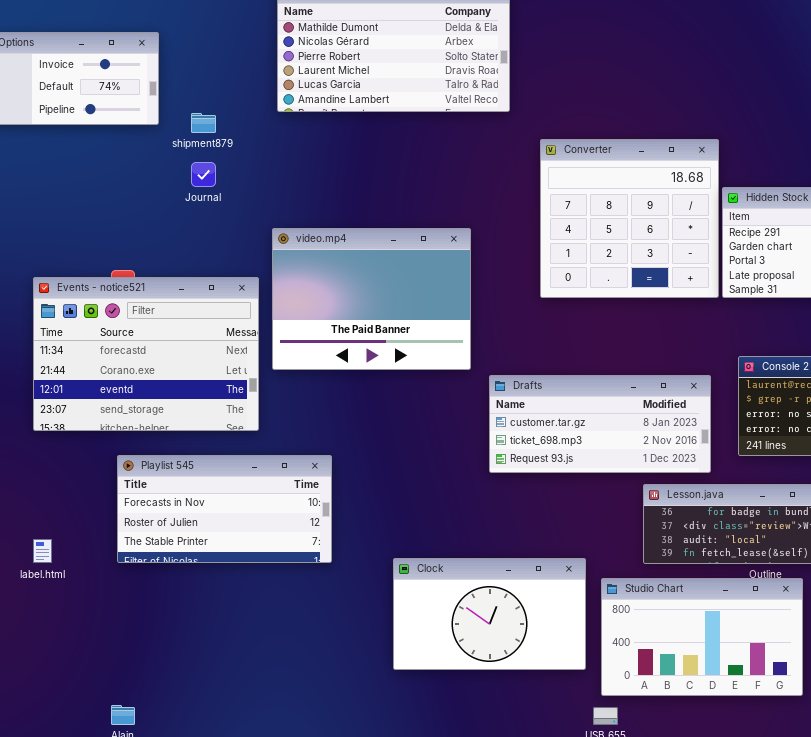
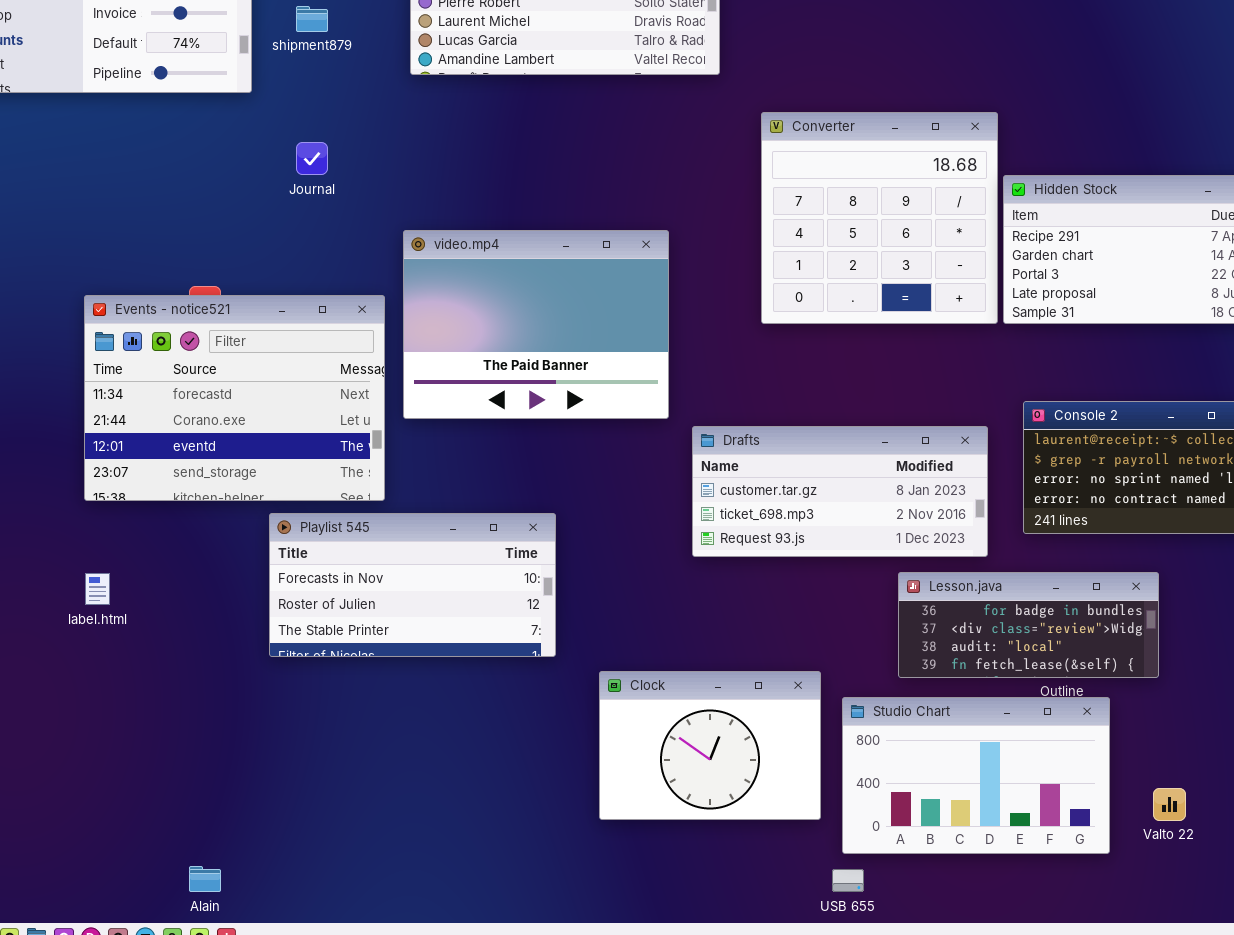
shipment879: [191,113,216,133] -> [296,6,328,32], moved
Playlist 545: [117,455,332,563] -> [269,513,556,657], moved
label.html: [33,539,52,563] -> [85,573,110,605], moved
Clock: [393,558,586,670] -> [599,671,821,820], resized

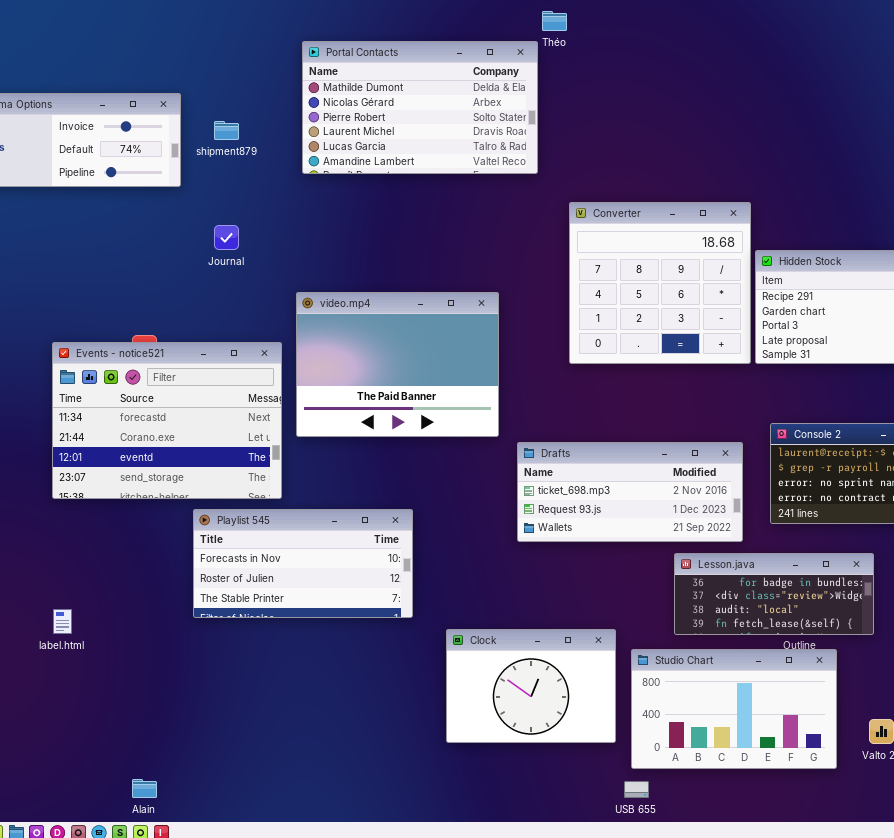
Drafts: [692,426,988,557] -> [517,442,743,542], scrolled down 1 row
label.html: [85,573,110,605] -> [53,609,72,634], moved

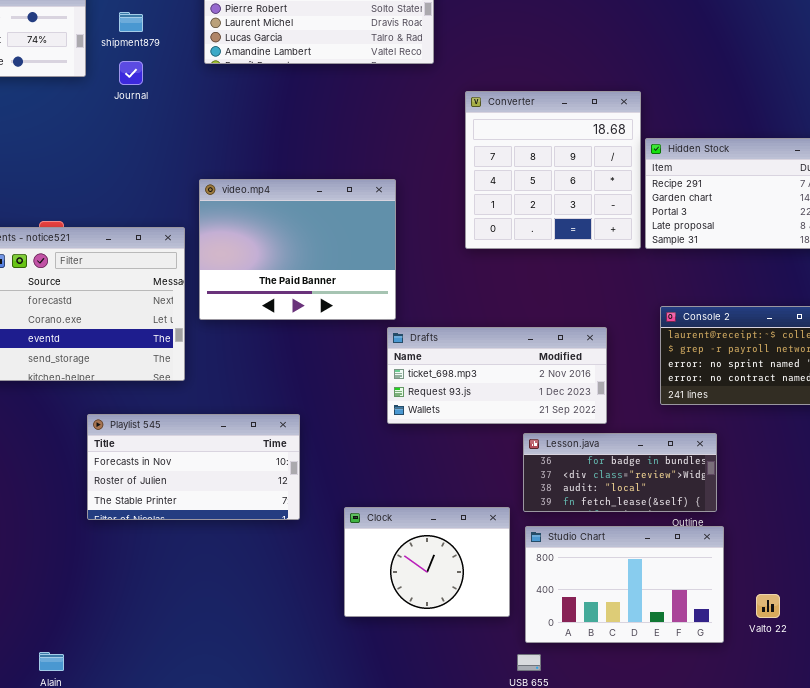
Journal: [214,225,239,250] -> [119,61,143,85], moved
Drafts: [517,442,743,542] -> [387,327,607,424], moved
Playlist 545: [193,509,413,618] -> [87,414,300,520], moved
Lesson.java: [674,553,874,635] -> [523,433,717,512], moved

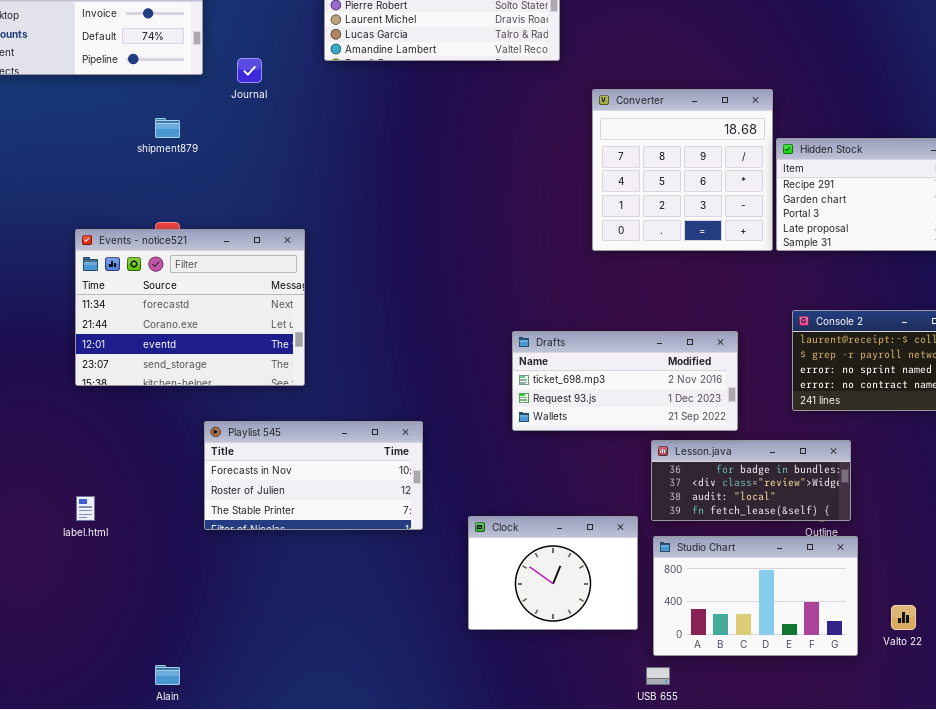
shipment879: [119,12,143,32] -> [155,118,180,138], moved
video.mp4: [199,179,396,320] -> none, closed

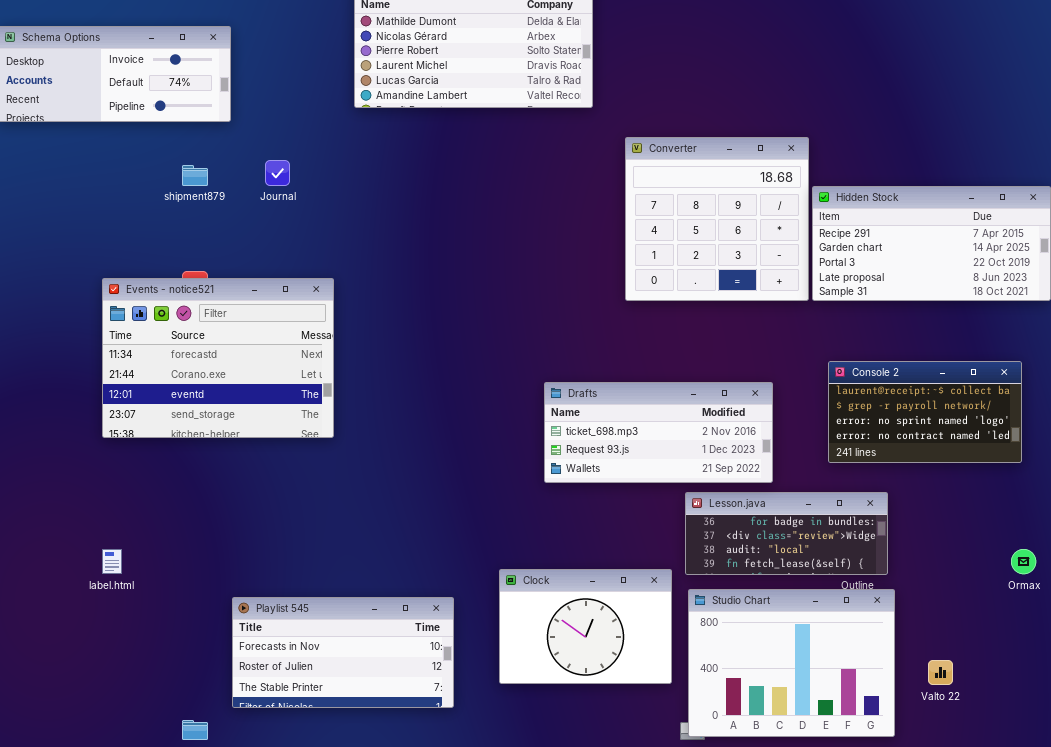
Journal: [237,58,262,83] -> [265,160,290,186], moved
Playlist 545: [204,421,423,530] -> [232,597,454,708], moved
Studio Chart: [653,536,858,656] -> [688,589,895,737], resized

